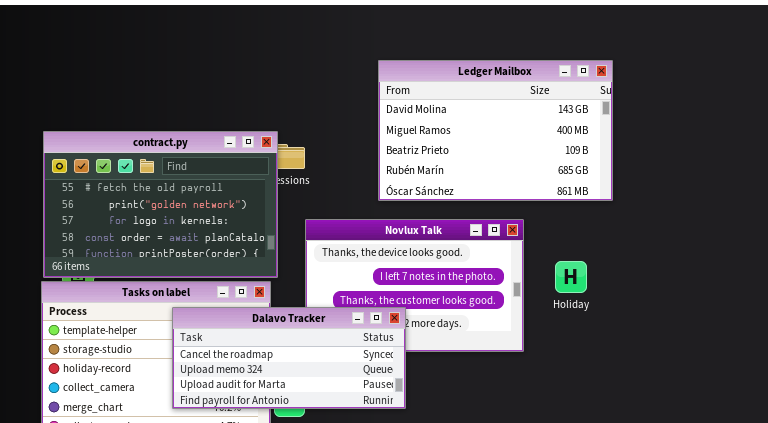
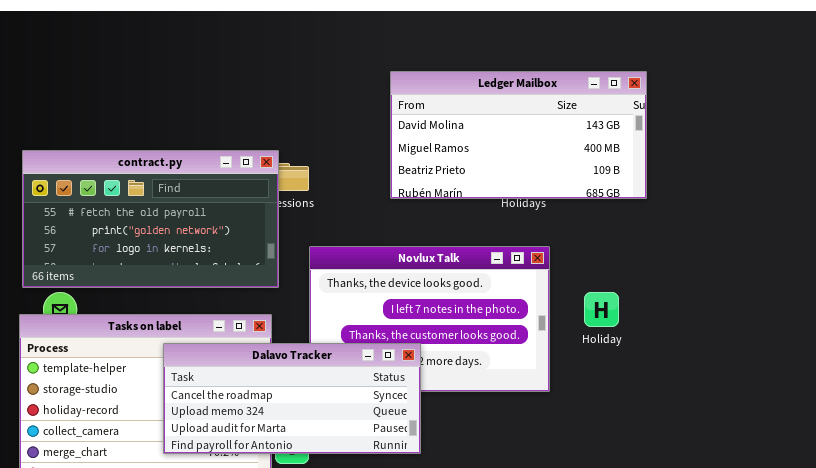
Ledger Mailbox: [378,60,613,201] -> [390,71,647,199], resized
contract.py: [43,131,278,278] -> [22,150,279,288], resized

